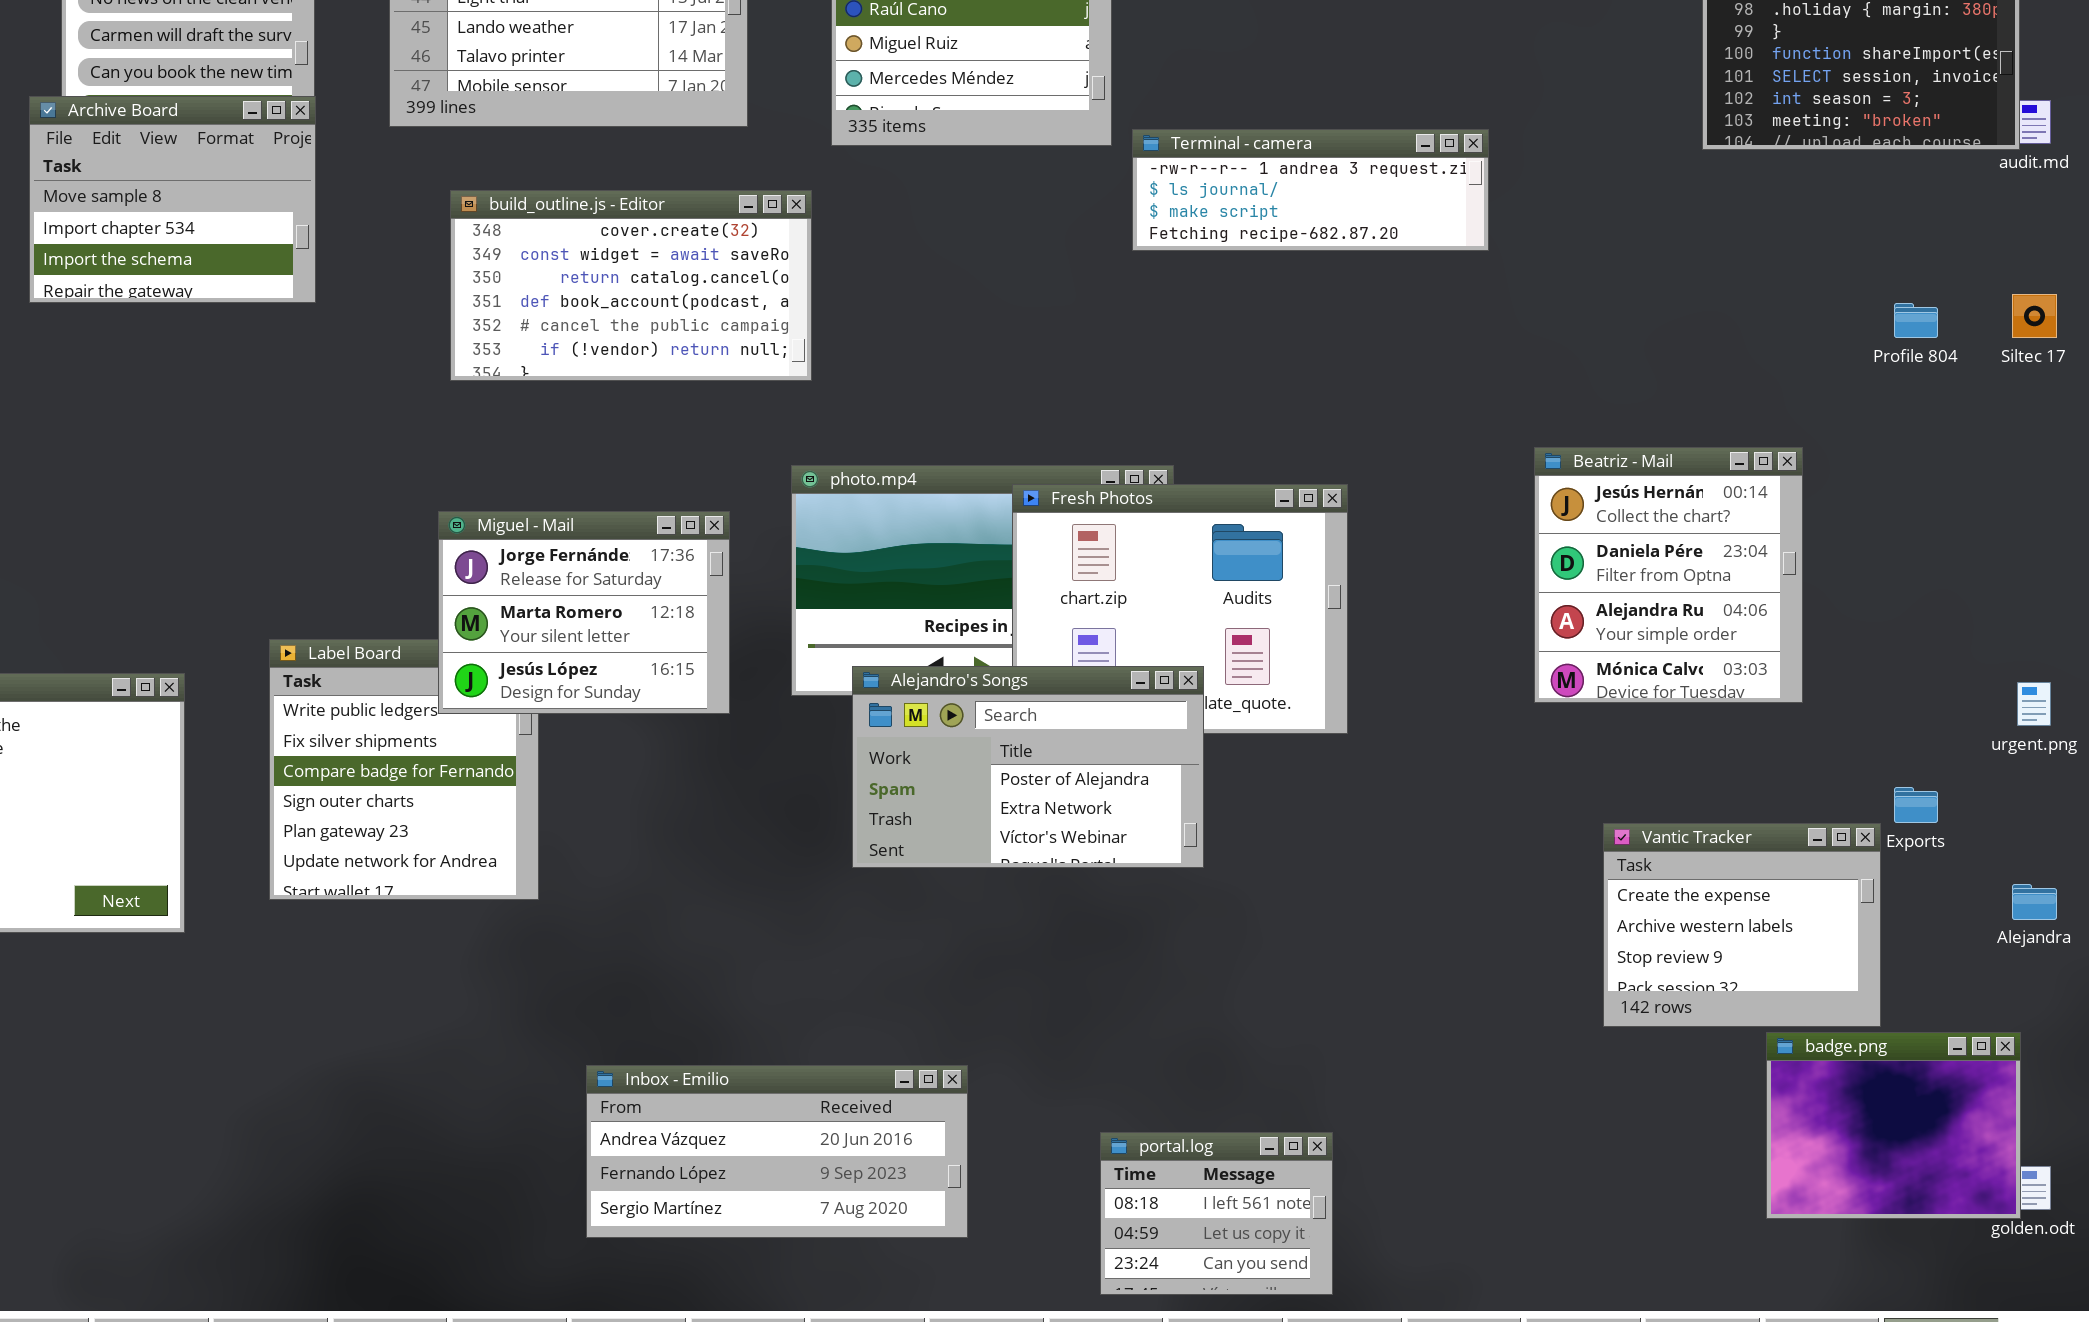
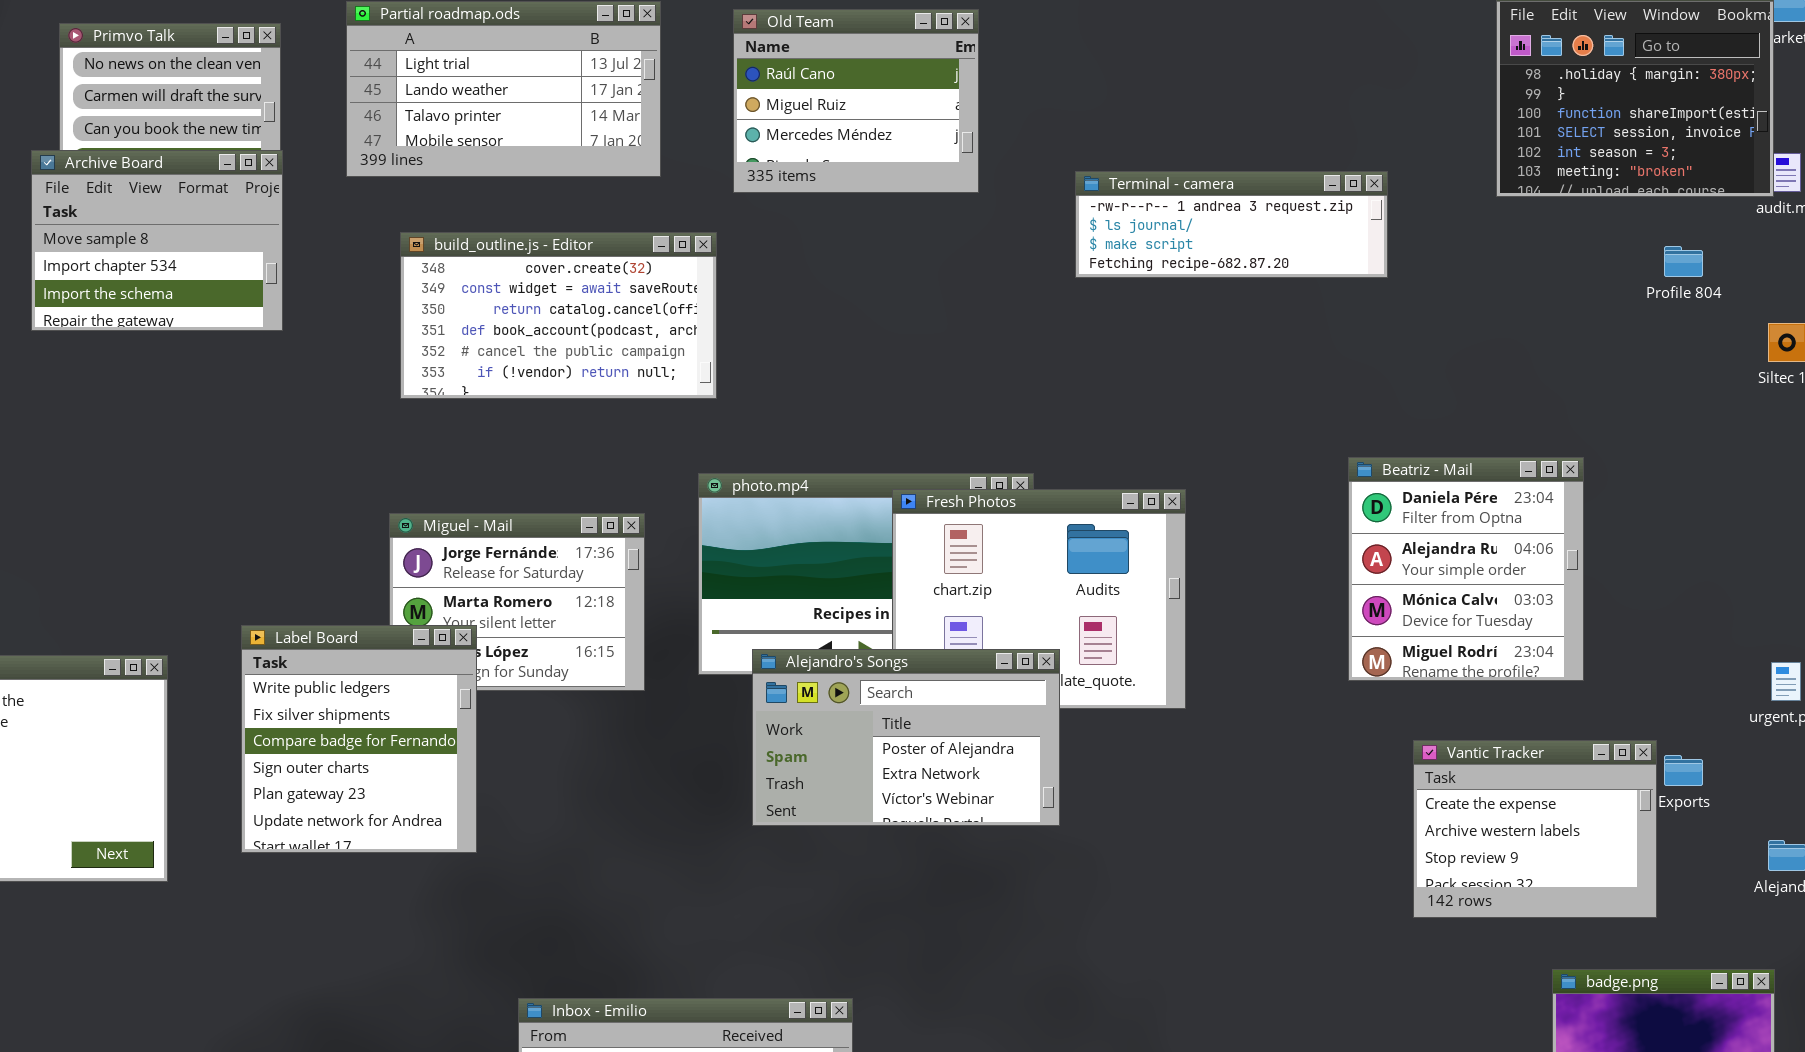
Terminal - camera: [1132,129,1489,251] -> [1075,171,1388,278], moved
Profile 804: [1894,303,1938,338] -> [1664,246,1703,277], moved
Beatriz - Mail: [1534,447,1803,703] -> [1348,457,1584,681], scrolled down 1 row
Label Board: [269,639,539,900] -> [241,625,477,853], raised
Vantic Tracker: [1603,823,1881,1027] -> [1413,740,1657,918], moved

